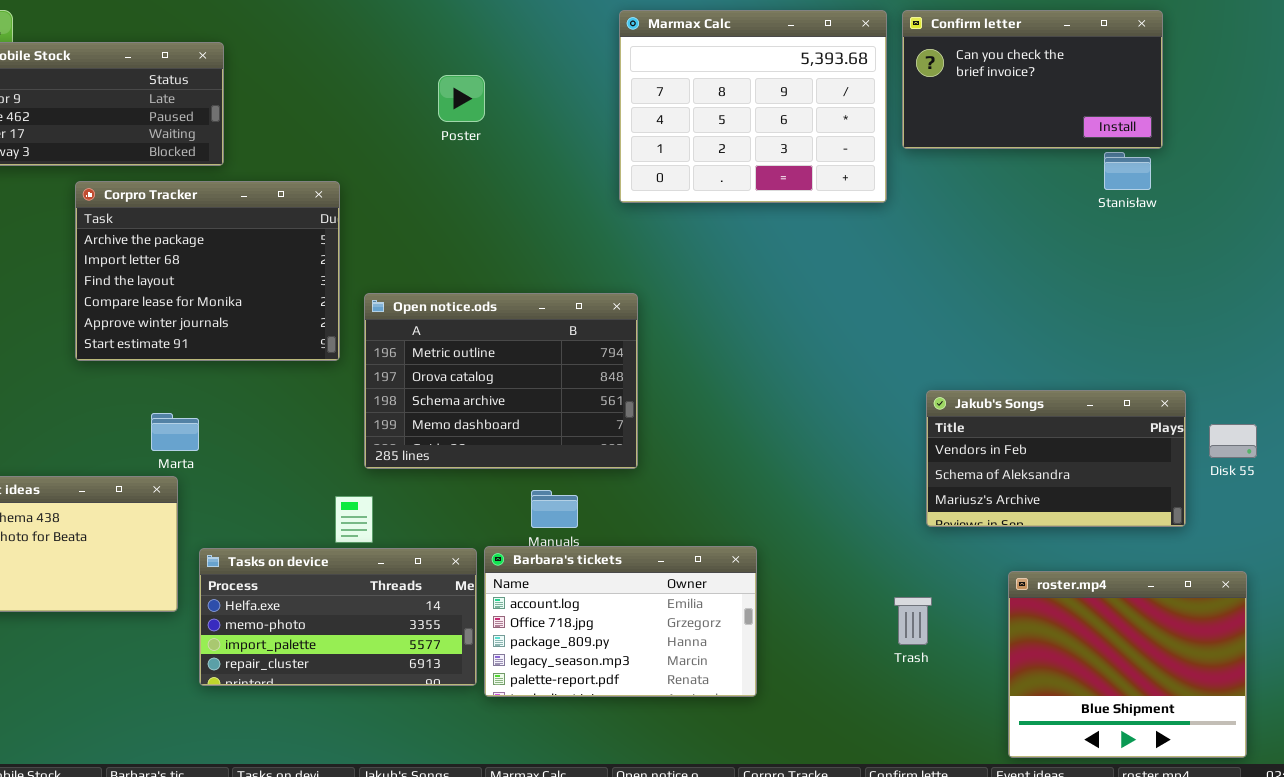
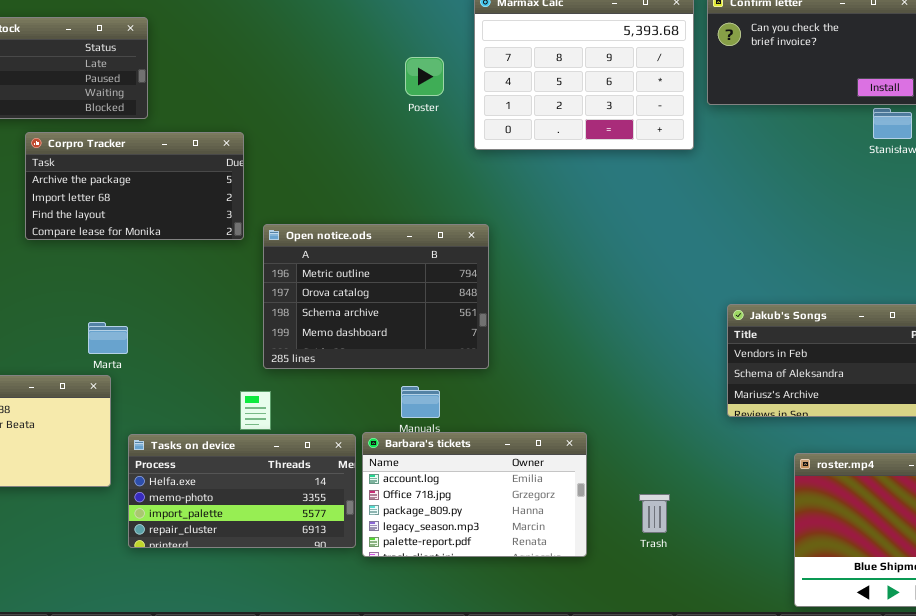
Poster: [438,75,485,122] -> [405,57,444,96], moved
Corpro Tracker: [75,181,340,361] -> [25,132,244,240], resized
Trash: [894,597,932,645] -> [639,494,670,533], moved

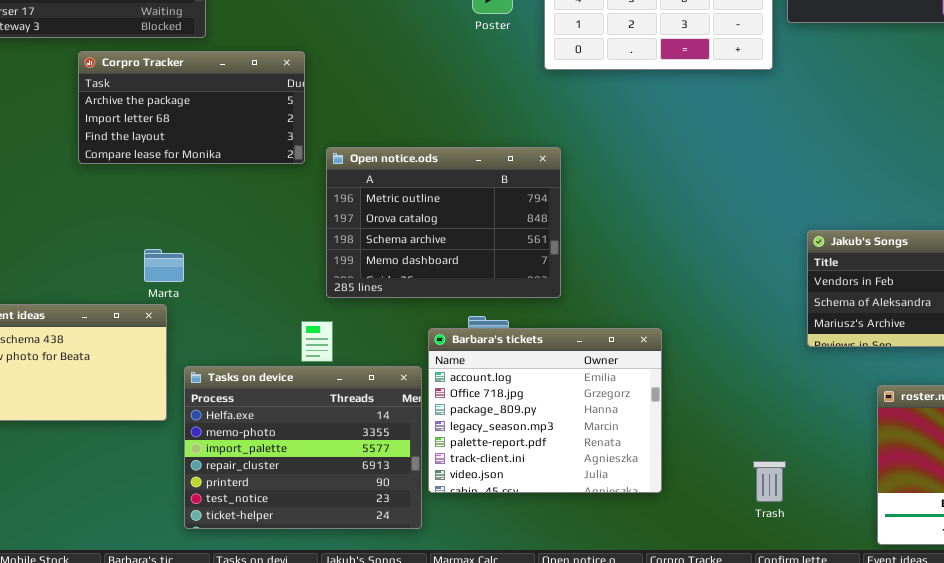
Barbara's tickets: [362,432,587,557] -> [428,328,662,493], resized
Tasks on device: [128,434,356,548] -> [184,366,422,529], resized
Trash: [639,494,670,533] -> [753,461,786,502], moved

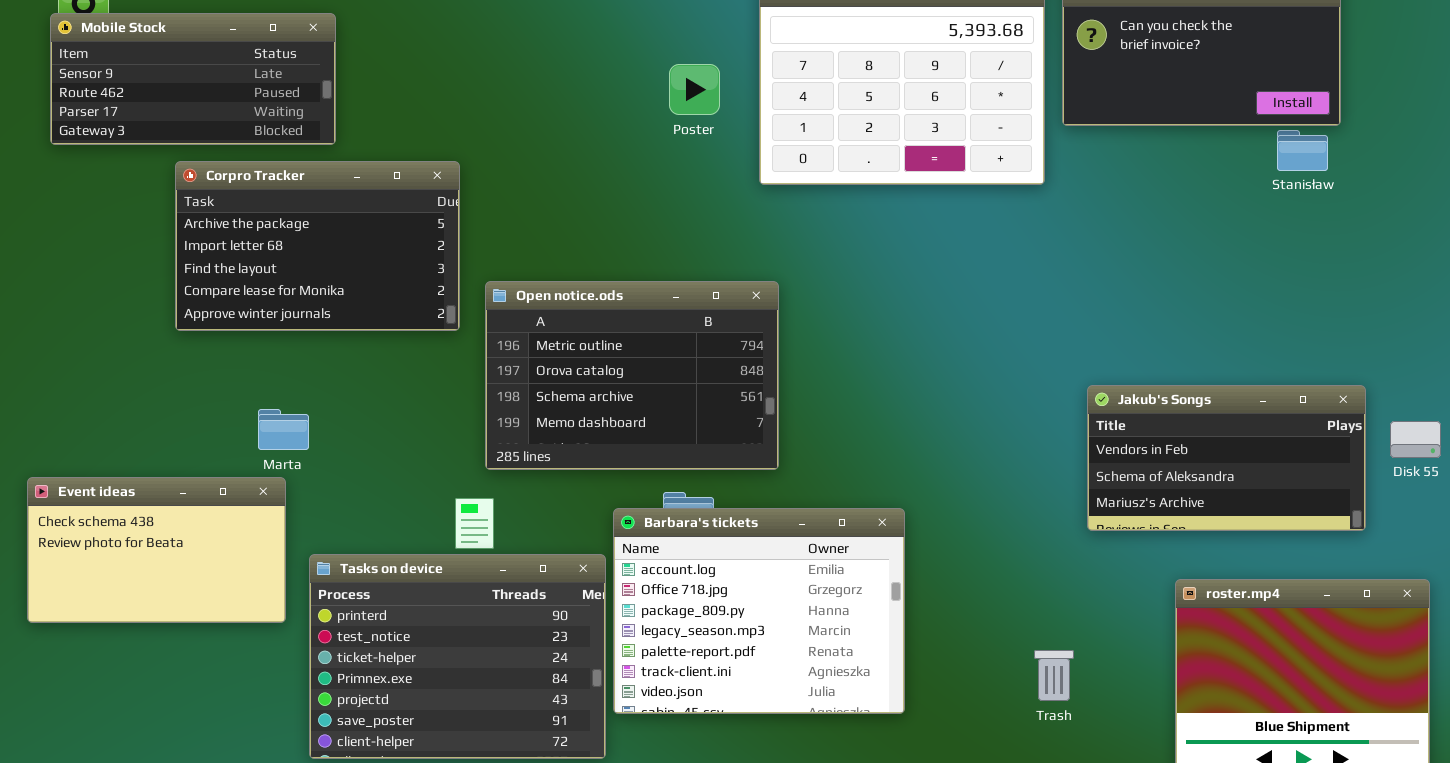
Corpro Tracker: [78,51,305,164] -> [175,161,460,331], resized
Tasks on device: [184,366,422,529] -> [309,554,606,759], scrolled down 4 rows
Trash: [753,461,786,502] -> [1034,650,1074,701], moved

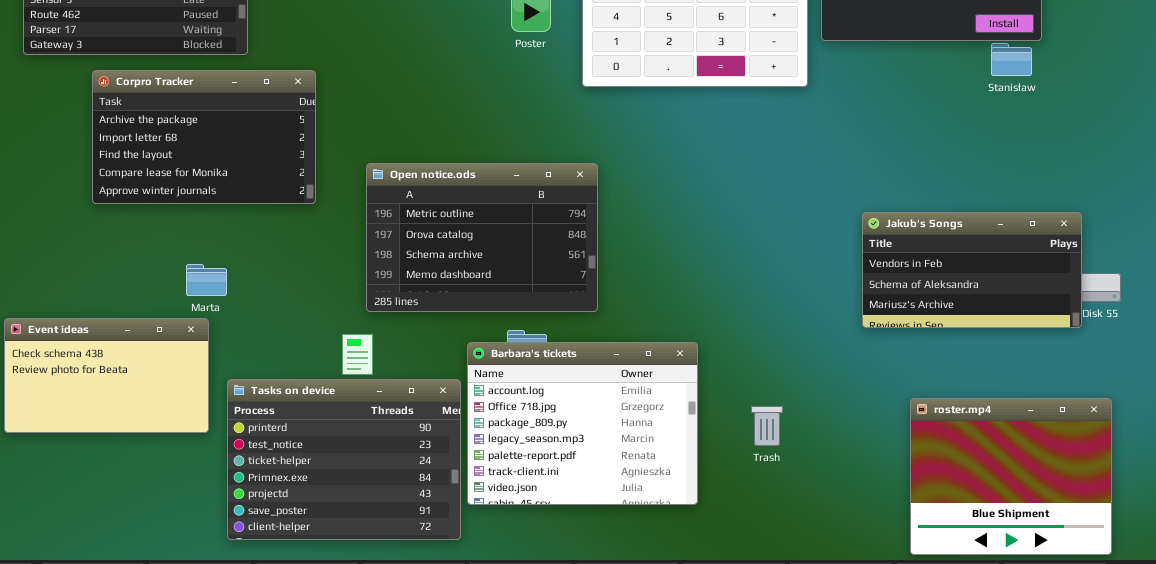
Corpro Tracker: [175,161,460,331] -> [92,70,316,204], moved
Jakub's Songs: [1087,385,1366,531] -> [862,212,1082,328], moved
Trash: [1034,650,1074,701] -> [751,406,783,446], moved

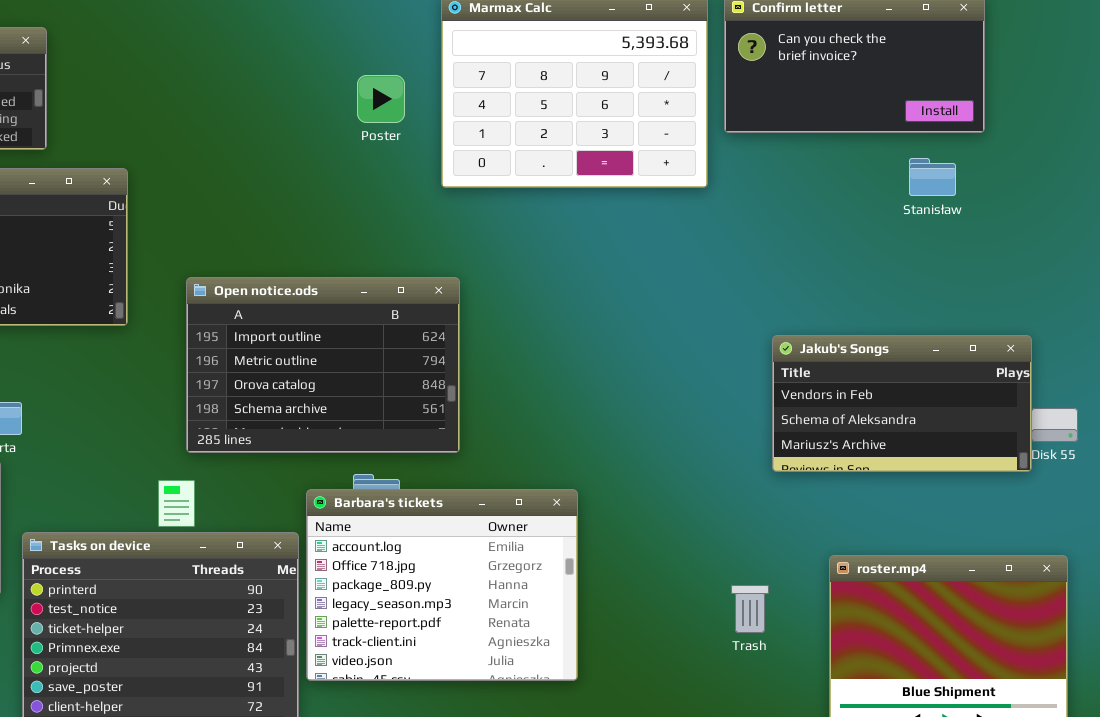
Stanisław: [991,43,1032,76] -> [909,158,956,196], moved
Open notice.ods: [366,163,598,312] -> [186,277,460,453], scrolled up 1 row
Trash: [751,406,783,446] -> [731,585,769,633], moved

